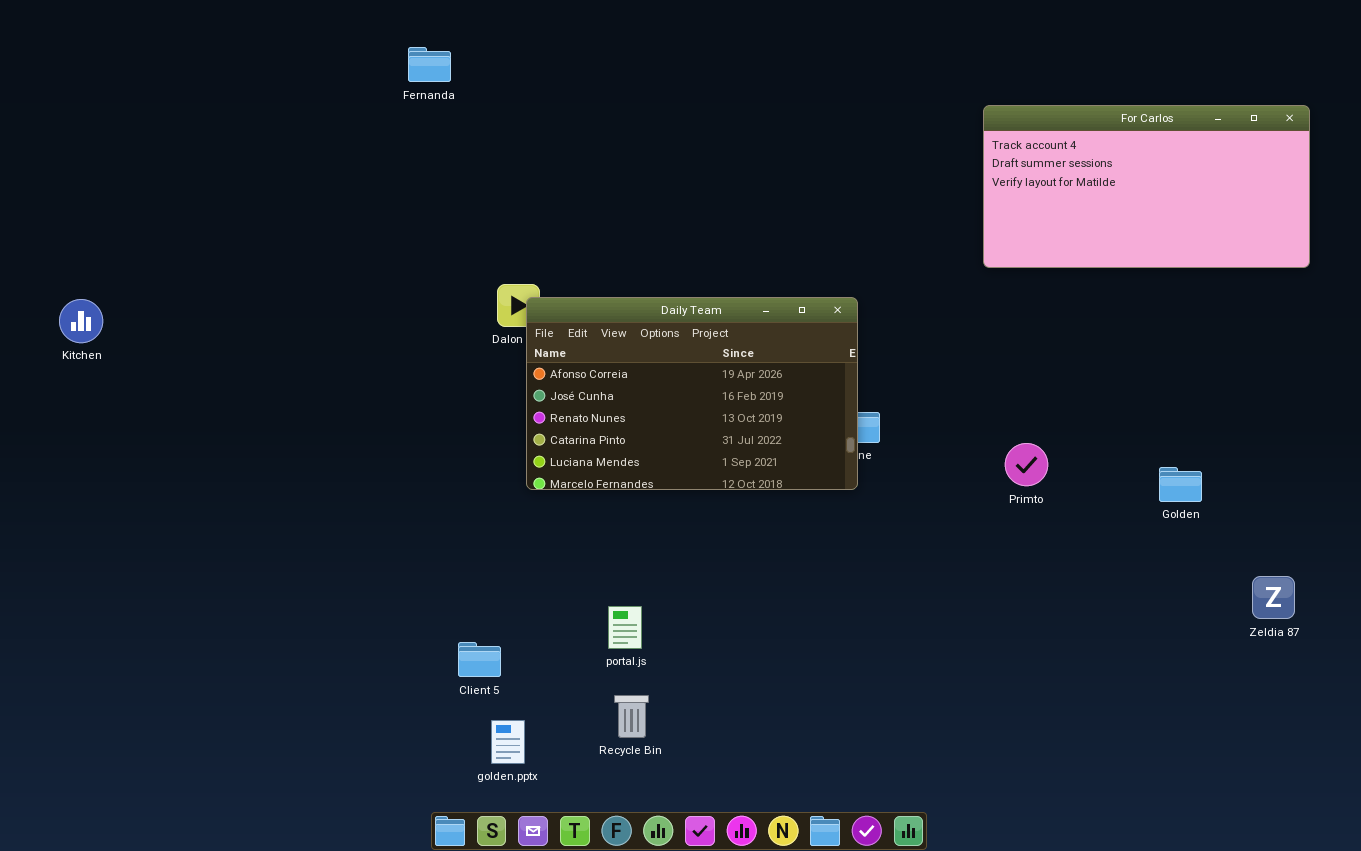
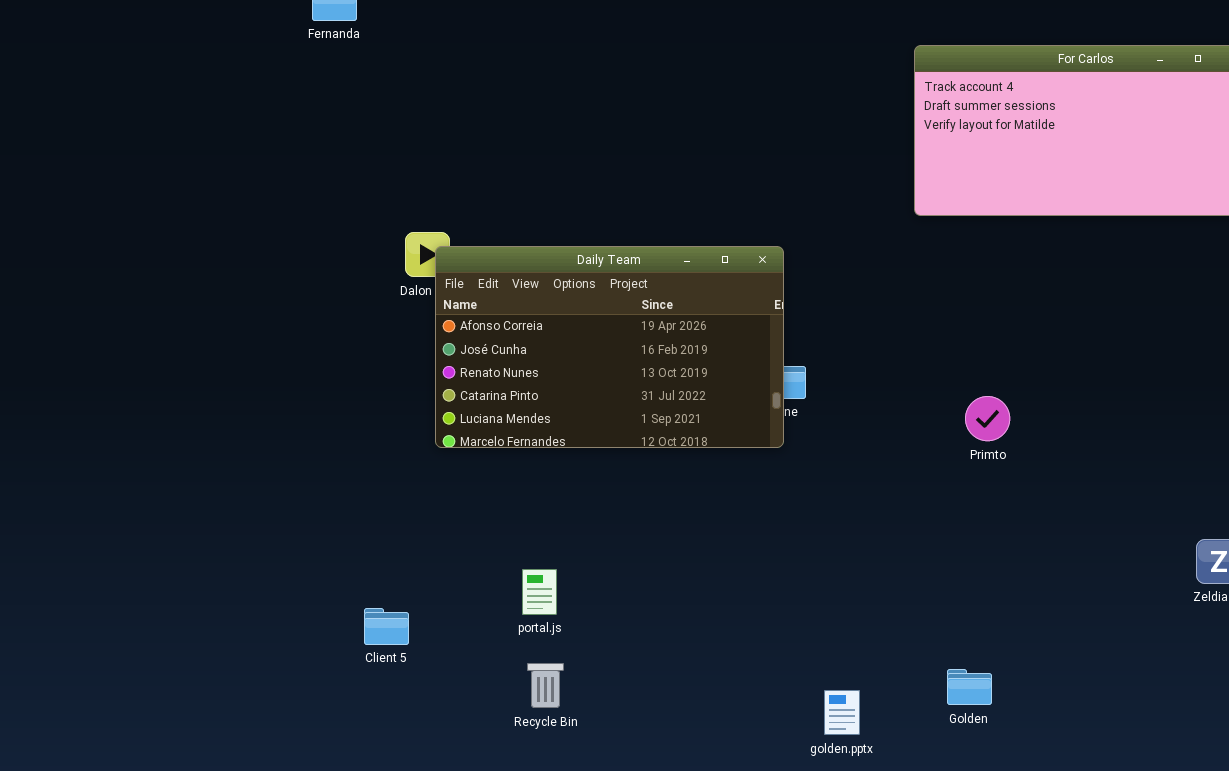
Primto: [1005,443,1048,486] -> [965,396,1010,441], moved
Golden: [1159,467,1202,502] -> [947,669,992,705], moved
golden.pptx: [491,720,525,764] -> [824,690,860,735], moved

